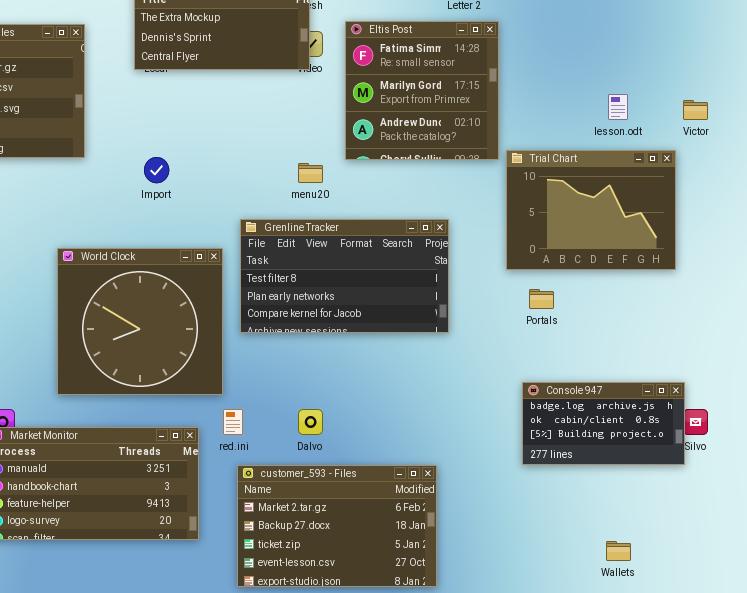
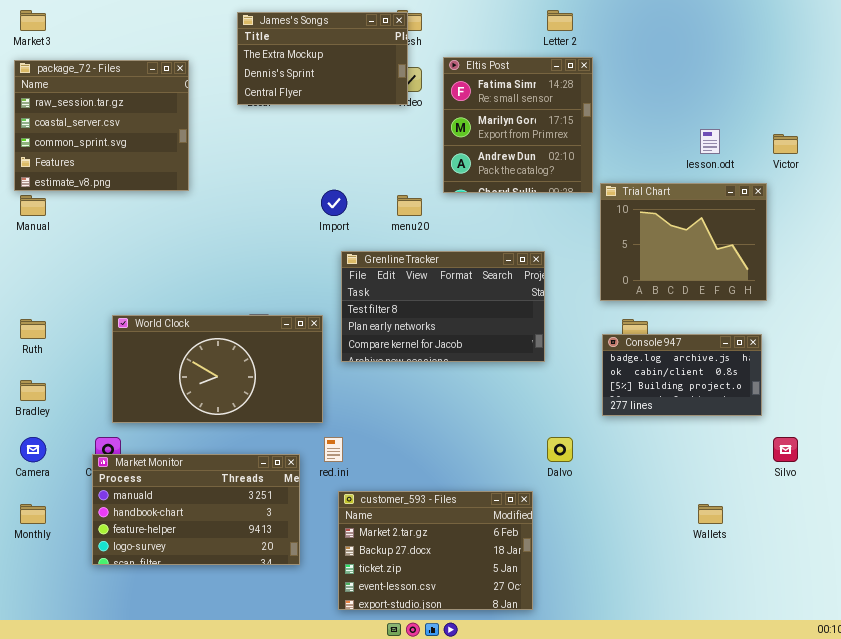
Import: [144,157,169,183] -> [321,190,347,216], moved
World Clock: [57,248,223,395] -> [112,315,323,423], resized
Console 947: [522,382,685,465] -> [602,334,762,416], moved
Dalvo: [298,409,323,435] -> [547,437,573,462], moved
Wallets: [606,541,631,561] -> [698,504,723,524], moved

